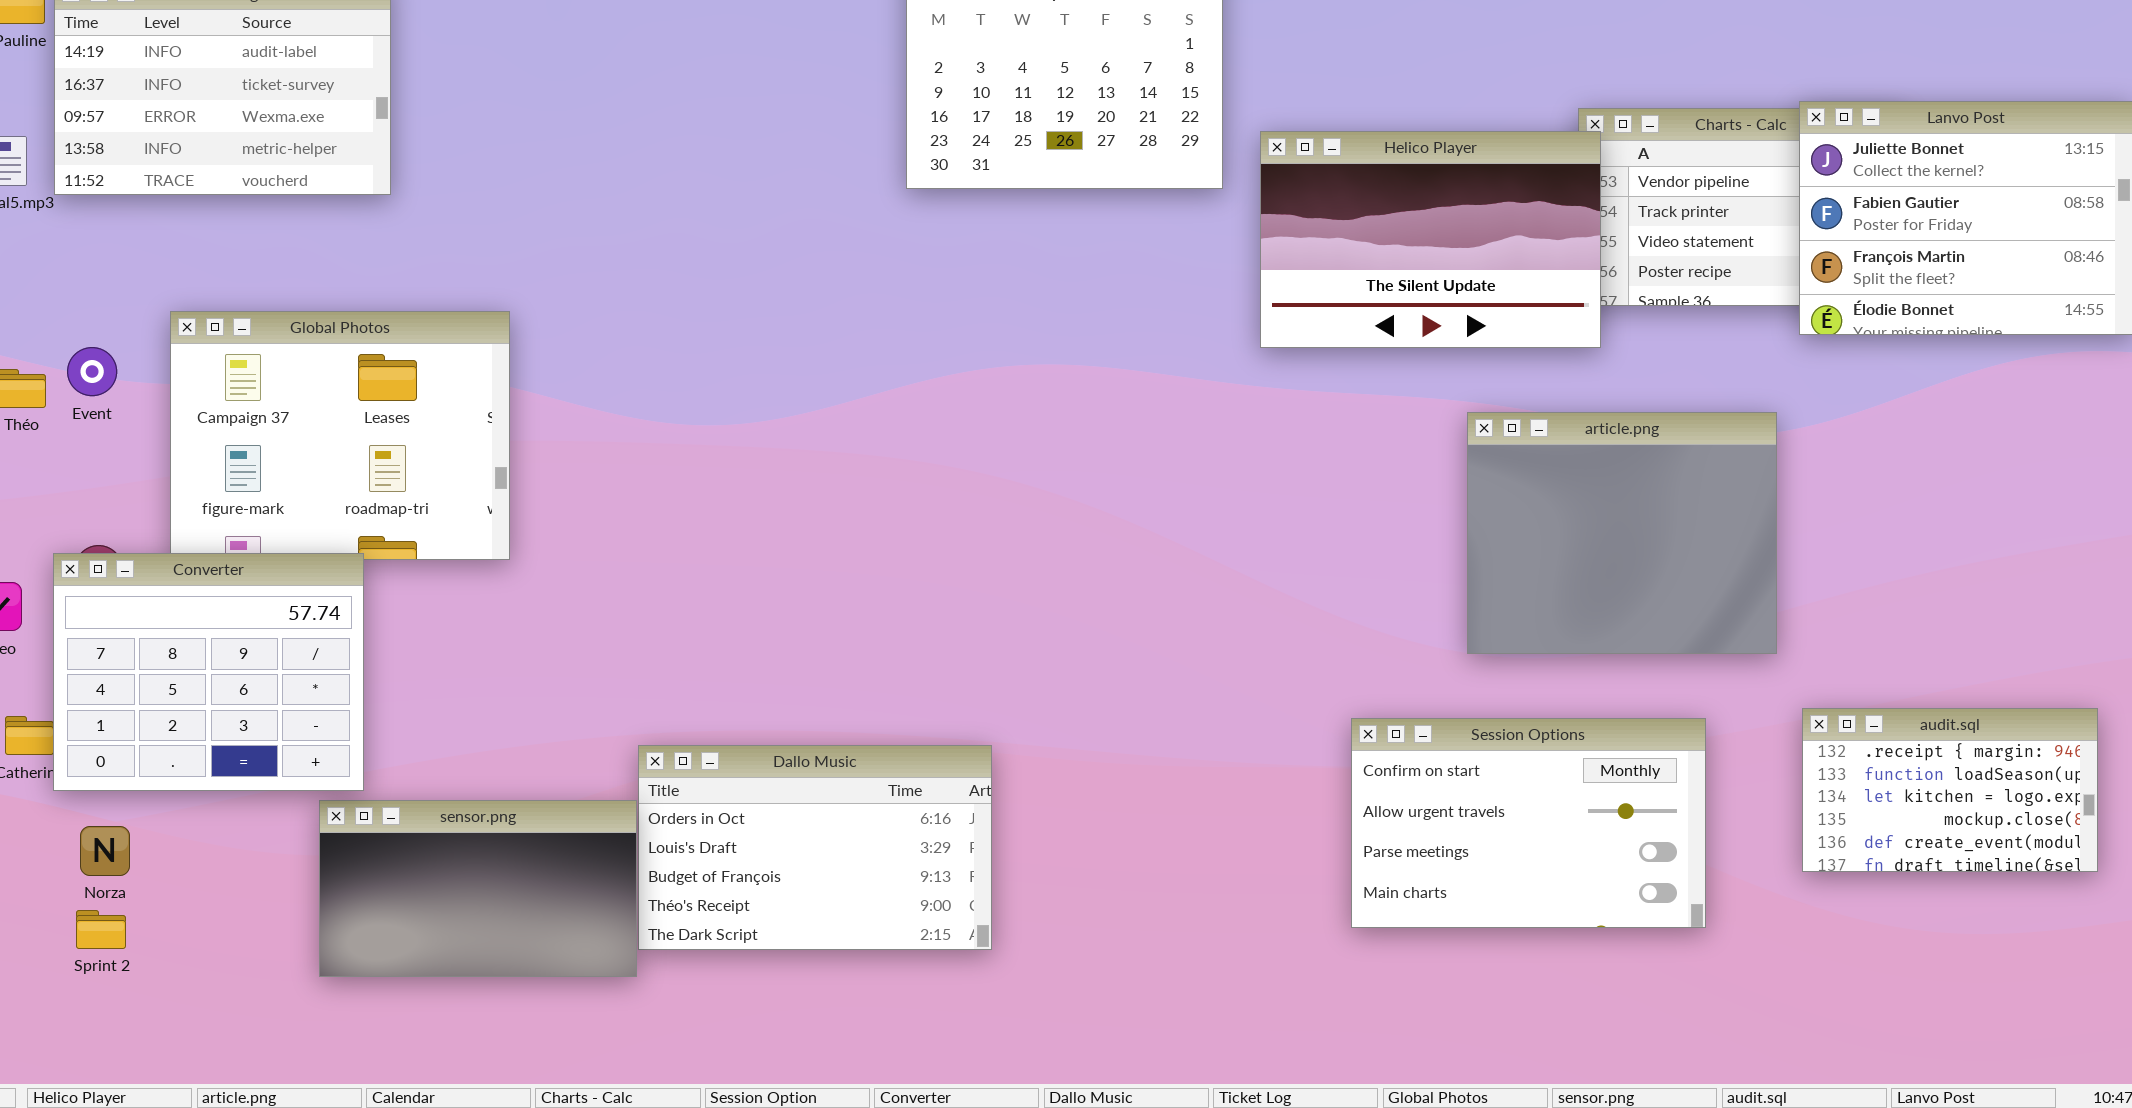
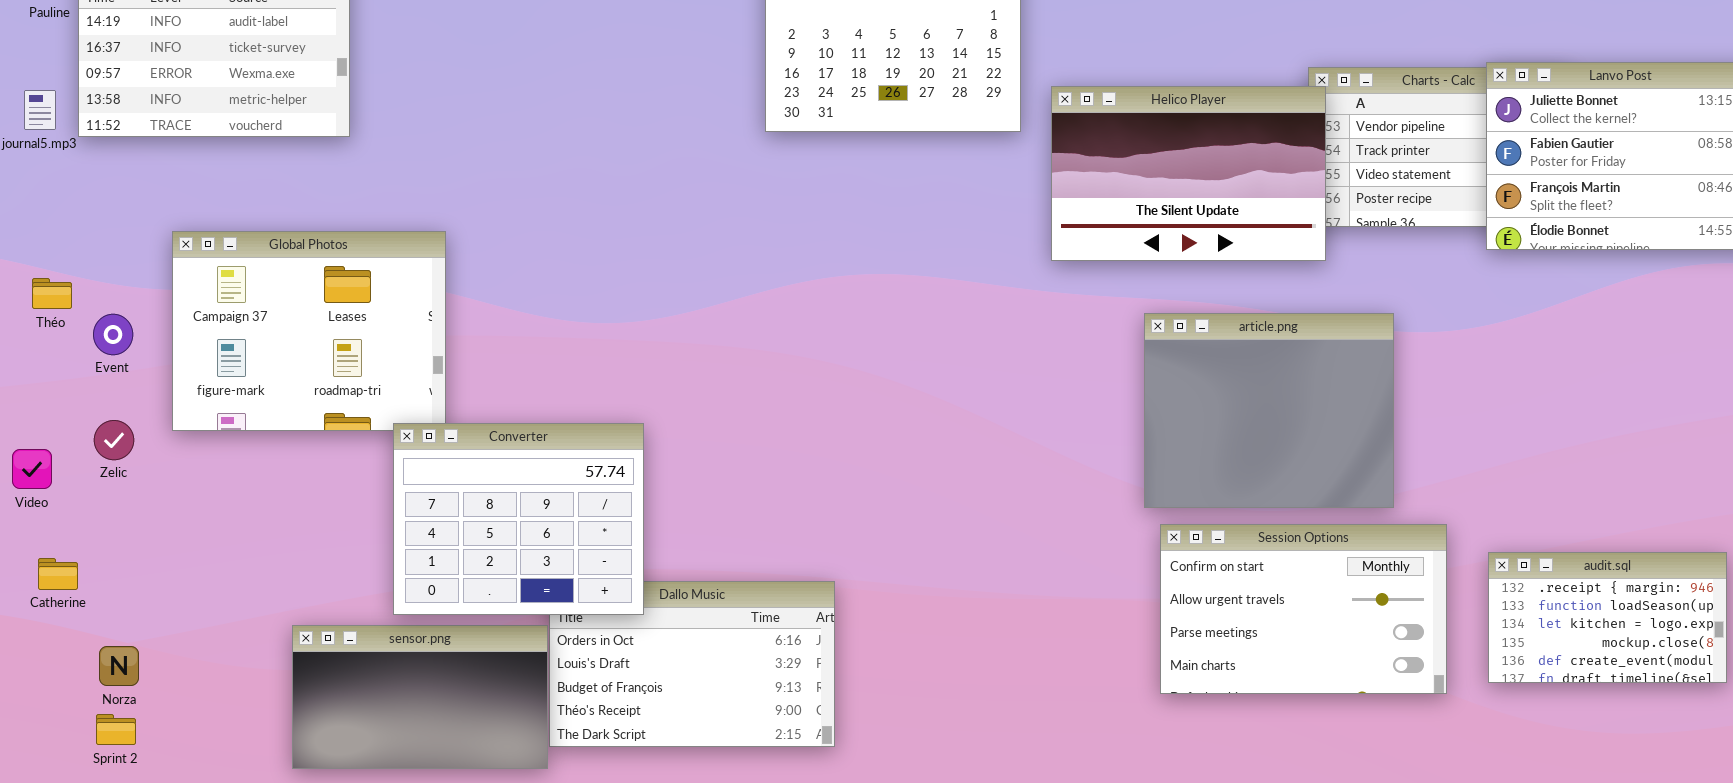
Event: [67,347,117,396] -> [93,314,133,355], moved
article.png: [1467,412,1777,654] -> [1144,313,1394,508], moved
Converter: [53,553,364,791] -> [393,423,644,615], moved
Session Options: [1351,718,1706,928] -> [1160,524,1447,694], moved

